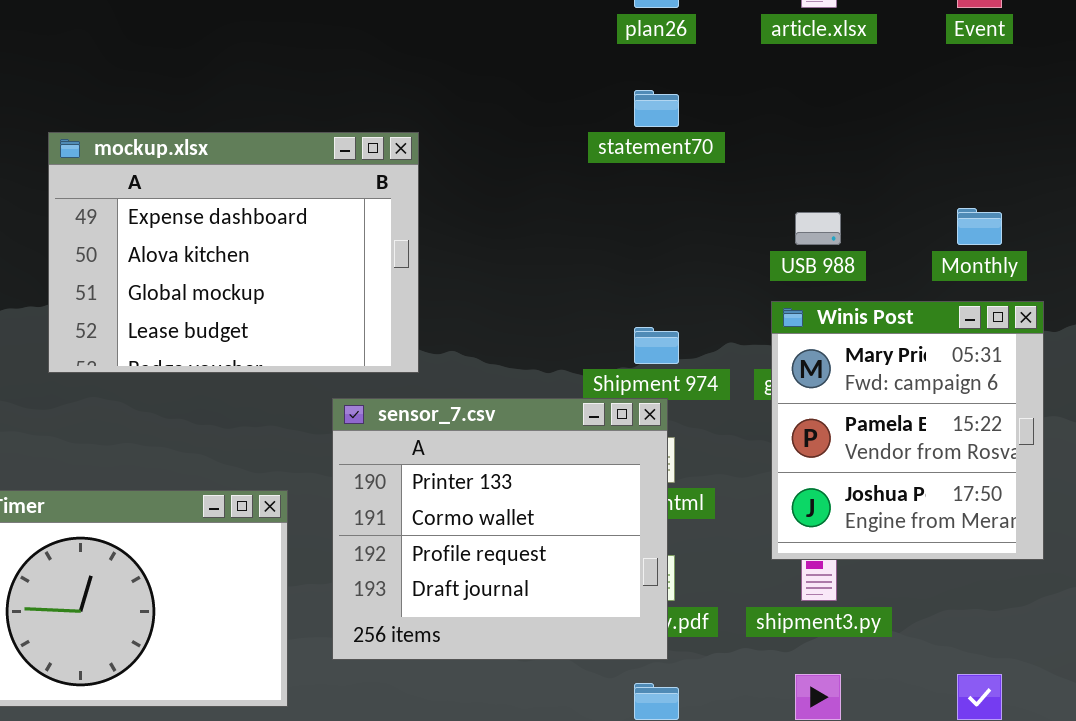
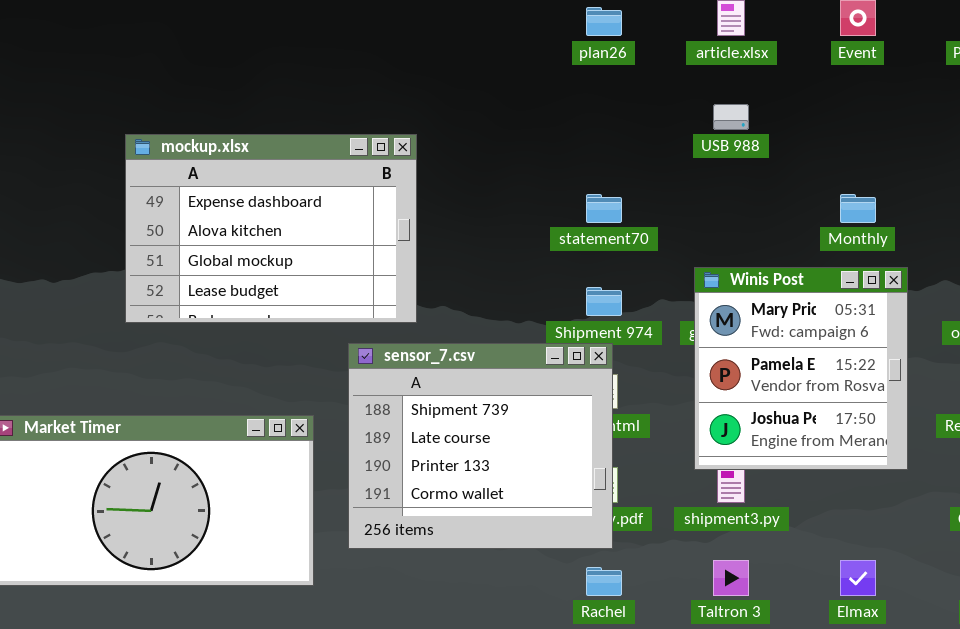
statement70: [634,90,679,127] -> [586,194,622,223], moved
USB 988: [795,212,841,245] -> [713,104,749,130], moved
sensor_7.csv: [332,398,668,660] -> [348,343,613,549], scrolled up 2 rows

